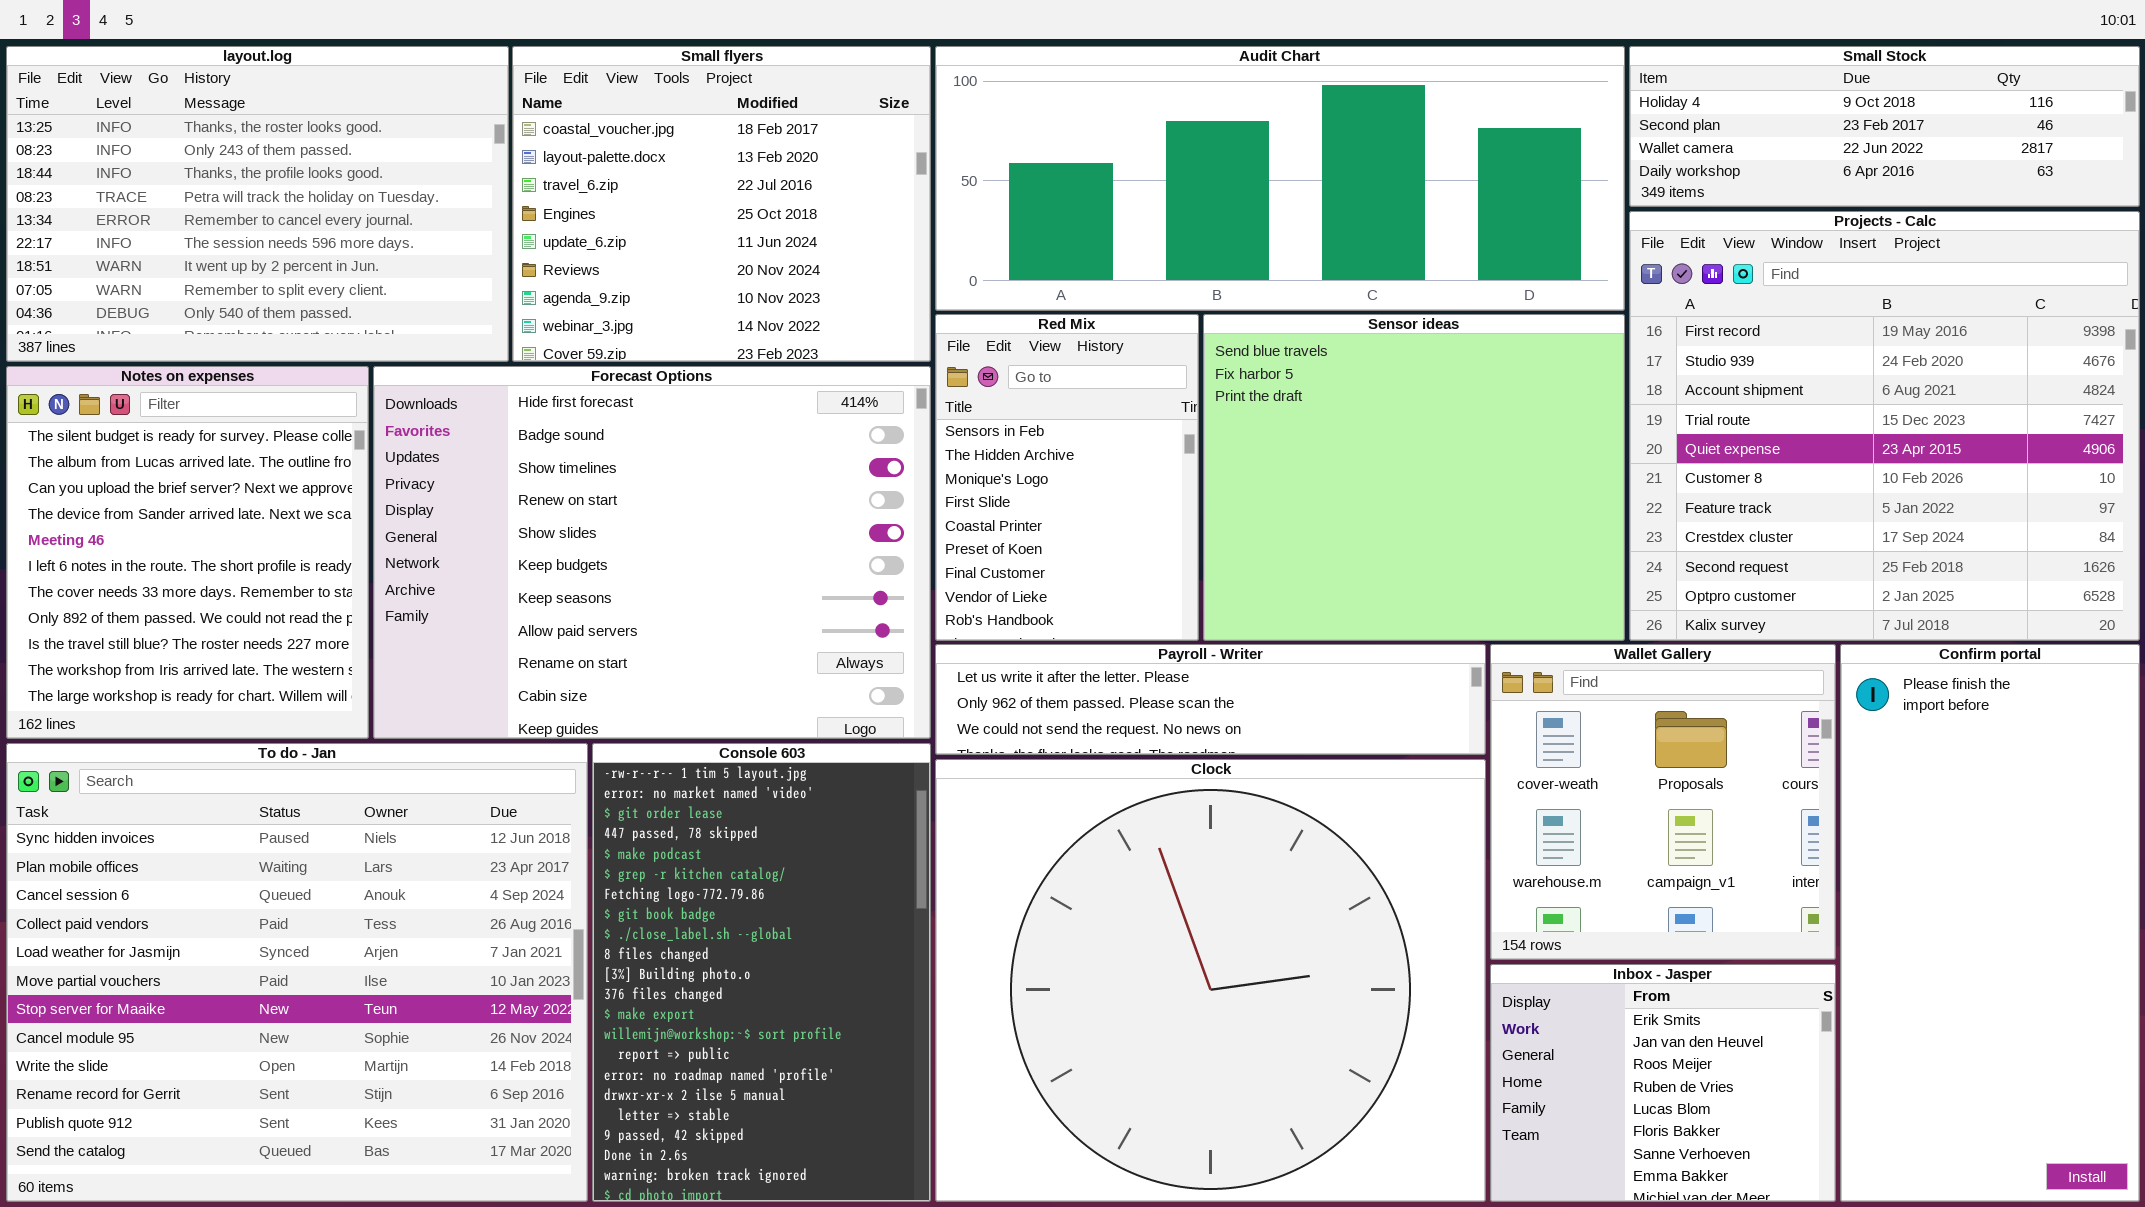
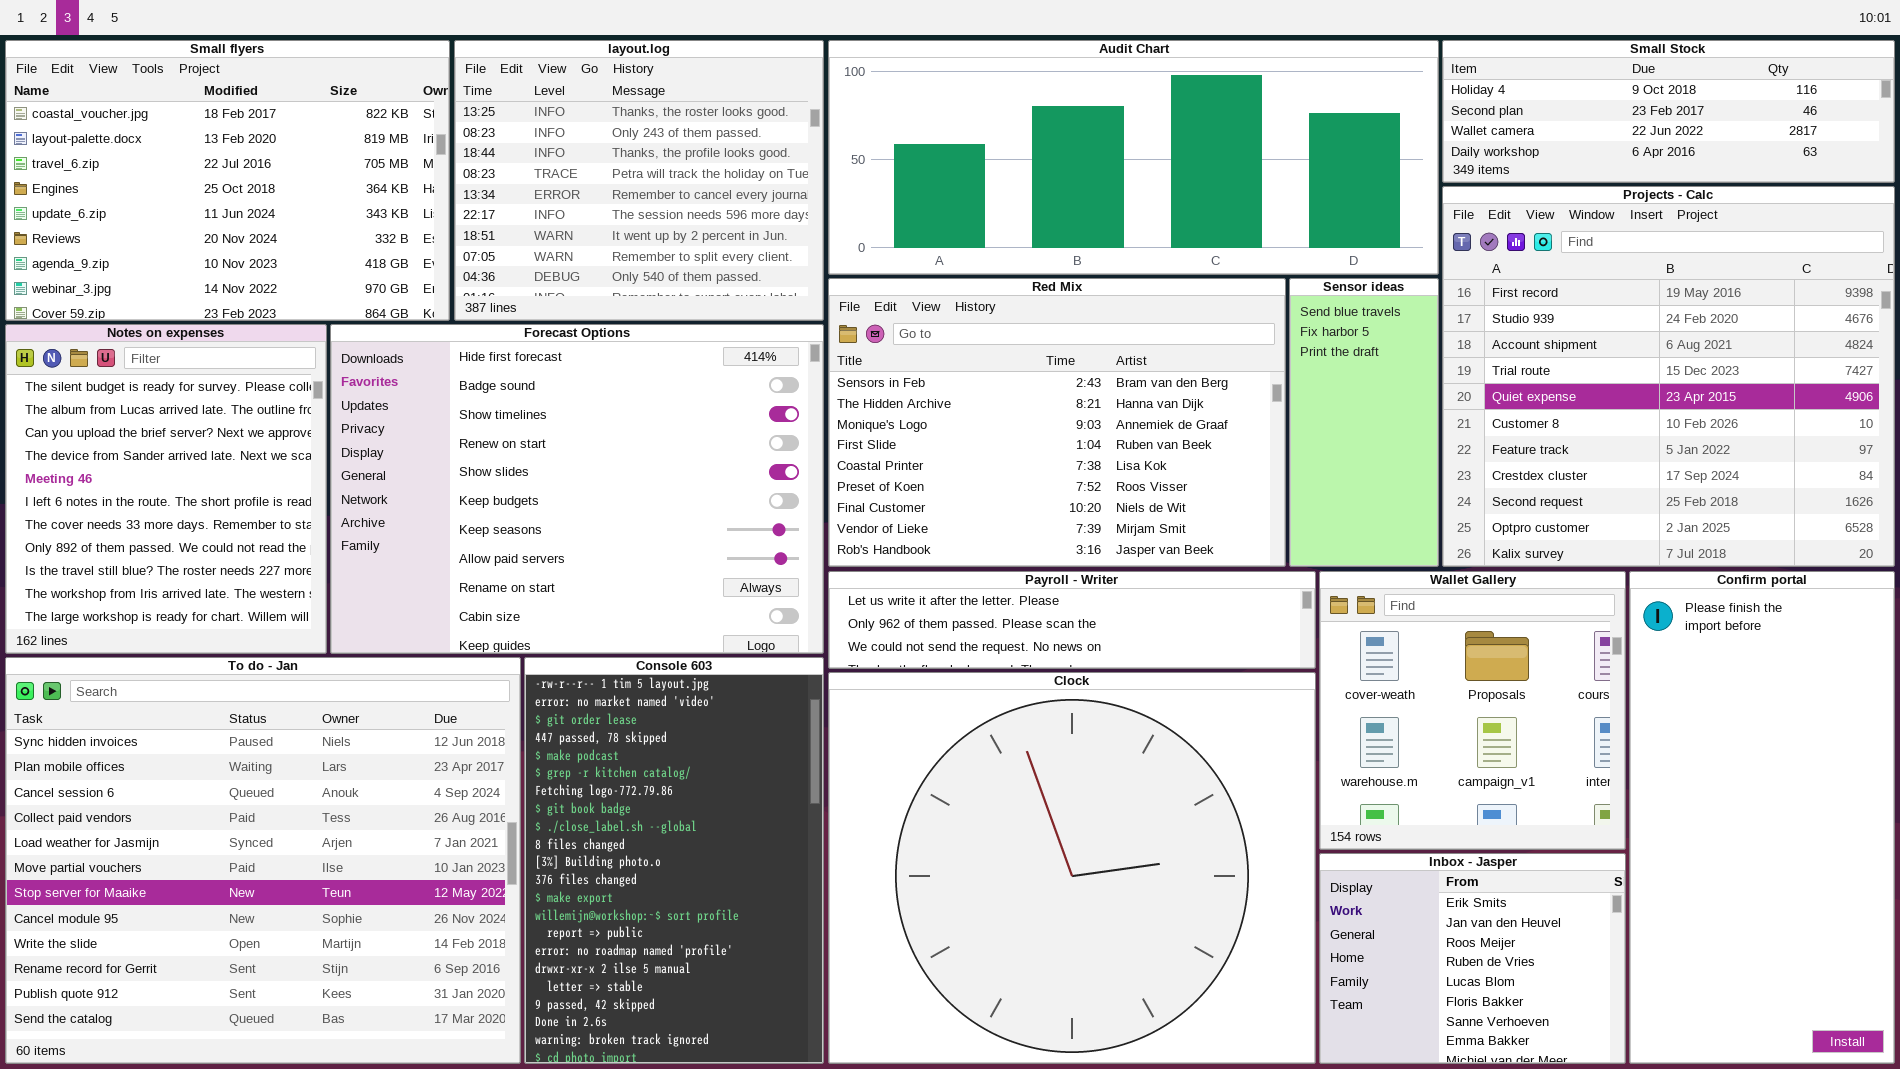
layout.log: [6,46,509,362] -> [454,40,824,321], moved, resized
Small flyers: [512,46,931,362] -> [5,40,450,321], moved, resized
Red Mix: [935,314,1199,641] -> [828,278,1286,567], resized
Sensor ideas: [1203,314,1625,641] -> [1289,278,1439,567], resized

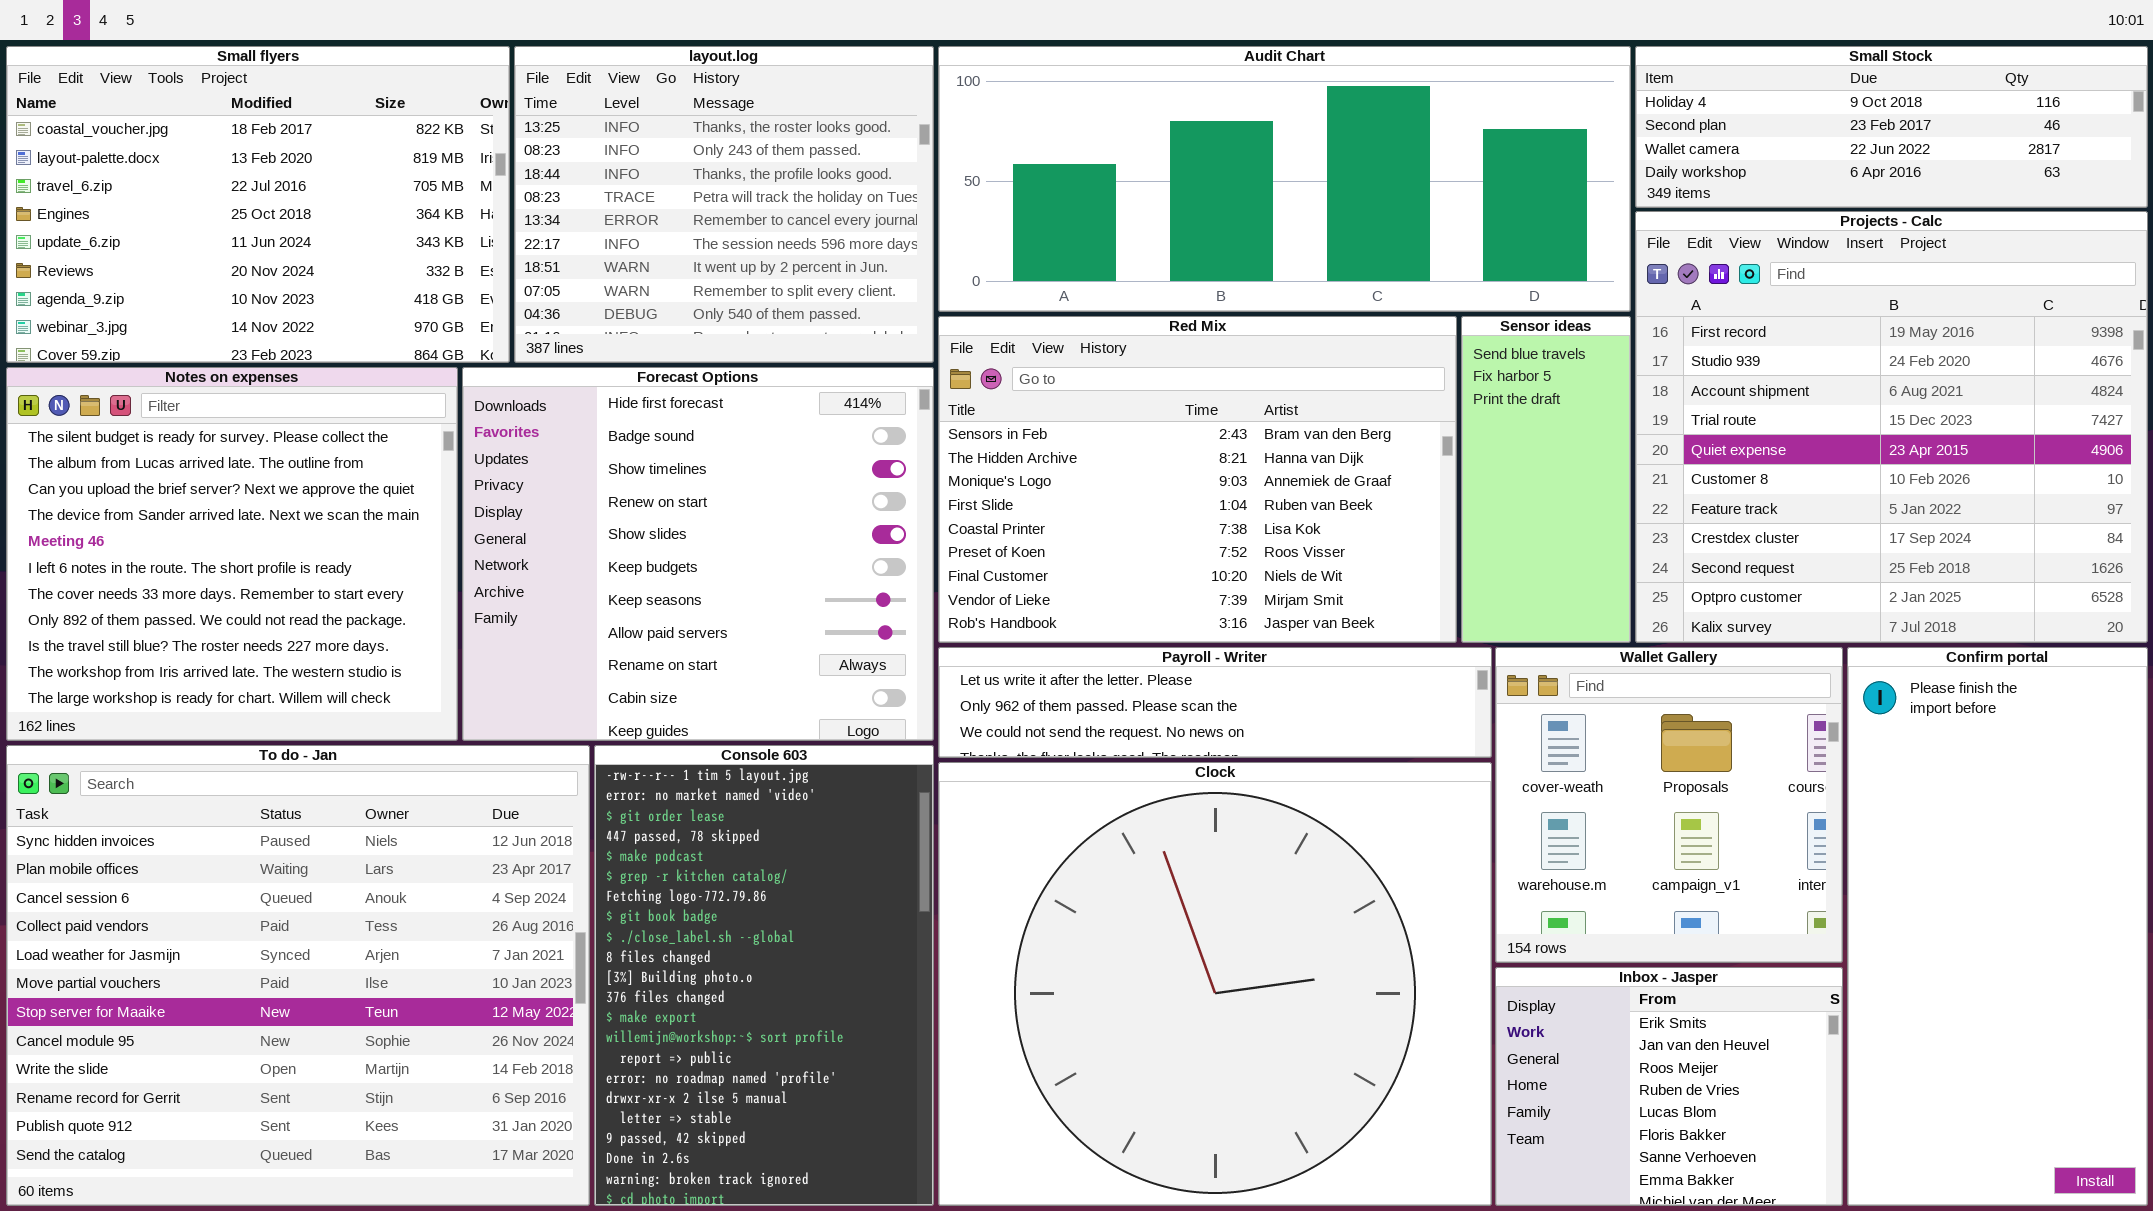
Notes on expenses: [5,324,327,654] -> [6,367,458,741], resized
Forecast Options: [330,324,824,654] -> [462,367,934,741], resized

